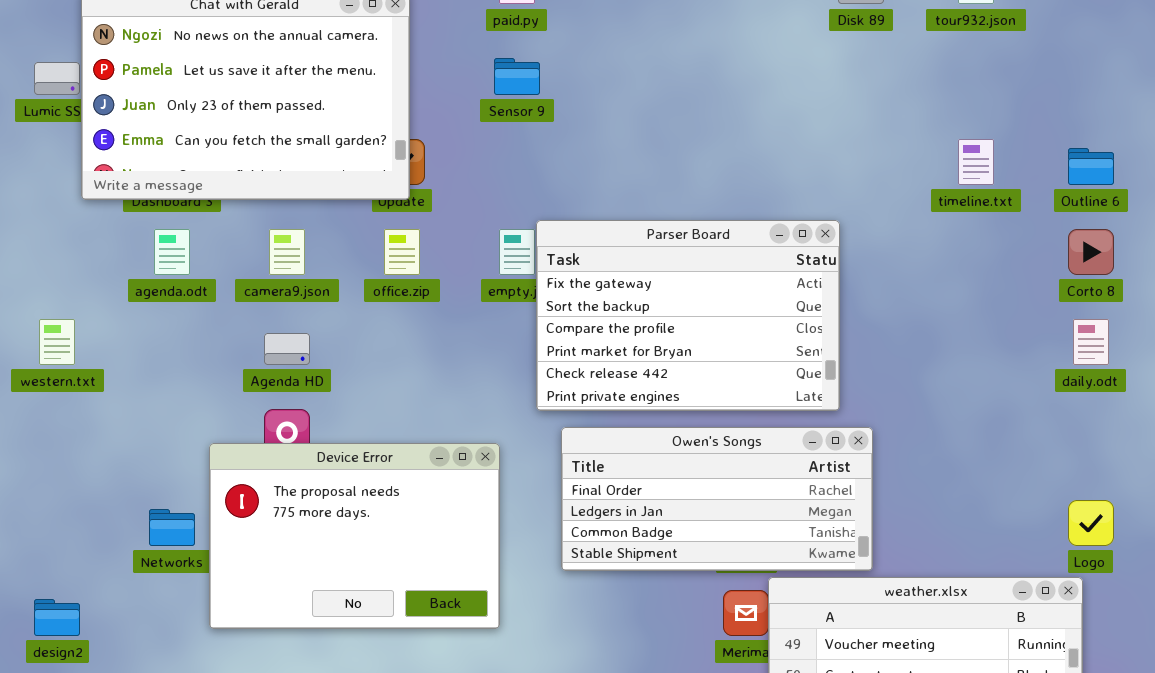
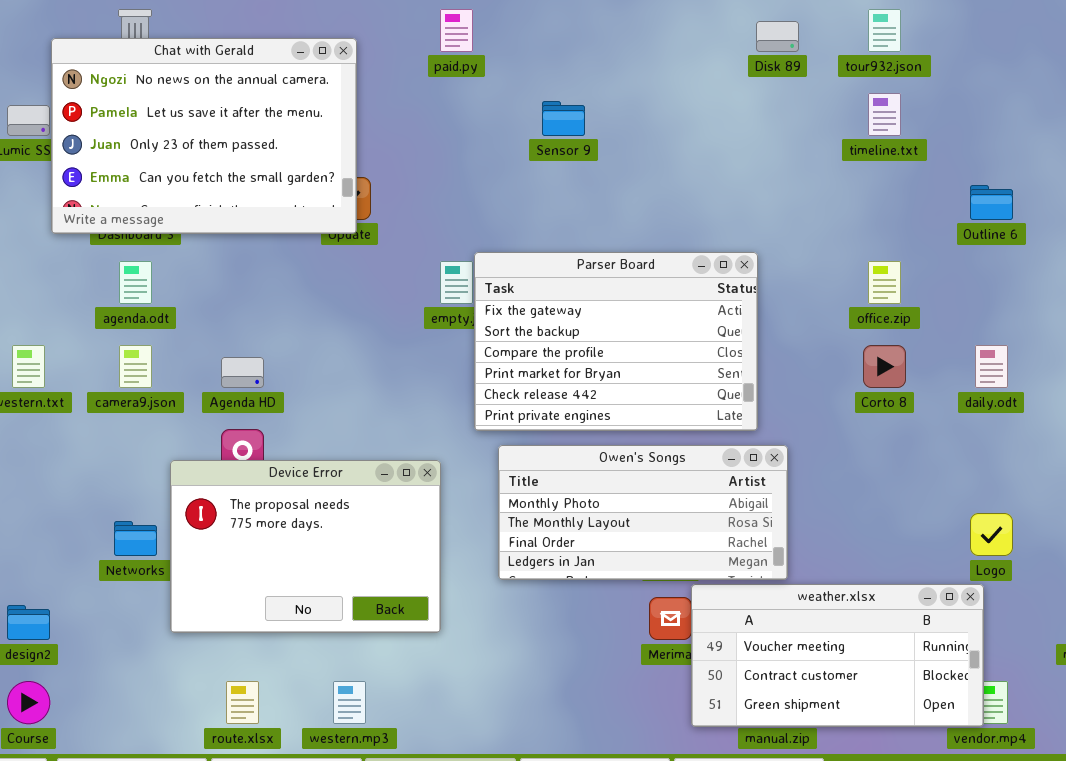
Sensor 9: [494,58,540,95] -> [542,101,585,136], moved
timeline.txt: [958,139,994,185] -> [868,93,901,136], moved
camera9.json: [269,229,305,275] -> [119,345,152,388], moved
office.zip: [384,229,420,275] -> [868,261,901,304], moved
Corto 8: [1068,229,1114,275] -> [863,345,906,388], moved
Owen's Songs: [561,427,873,571] -> [498,445,788,580], scrolled up 2 rows

